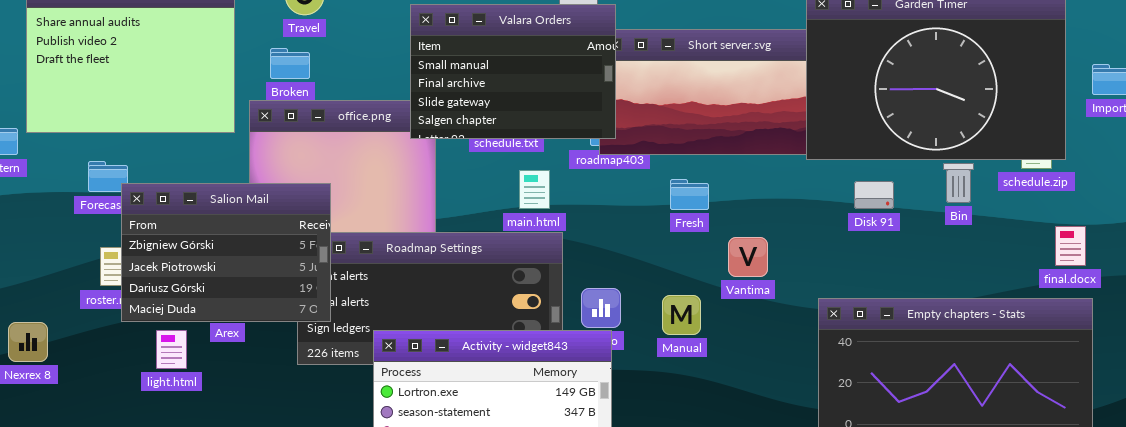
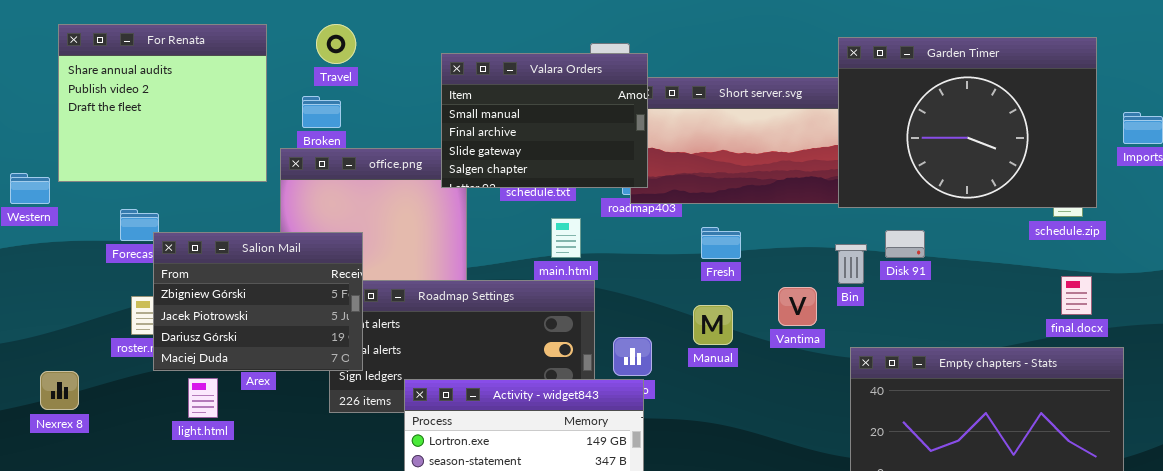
Bin: [943,163,974,203] -> [835,244,867,284], moved
final.docx: [1055,226,1086,266] -> [1061,276,1092,315], moved
Vantima: [728,237,768,277] -> [778,287,817,326], moved
Manual: [662,295,701,335] -> [693,305,733,345], moved

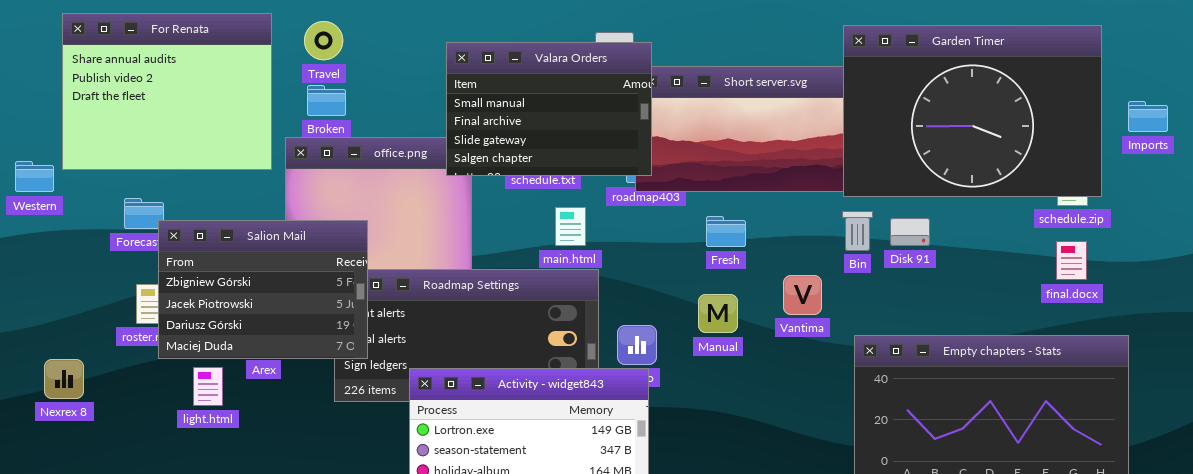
Travel: [316,24,356,64] -> [304,21,343,60], moved
Bin: [835,244,867,284] -> [842,211,873,251], moved
final.docx: [1061,276,1092,315] -> [1056,241,1087,280], moved

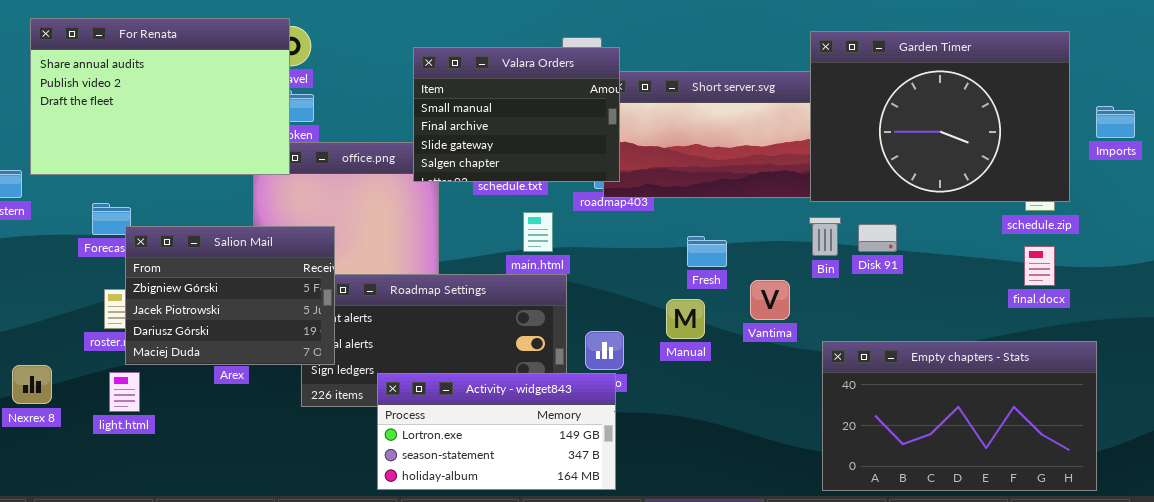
For Renata: [62,13,272,170] -> [30,18,290,175], resized
Fresh: [706,216,746,247] -> [687,236,727,267], moved
light.html: [193,367,223,406] -> [109,372,140,412], moved

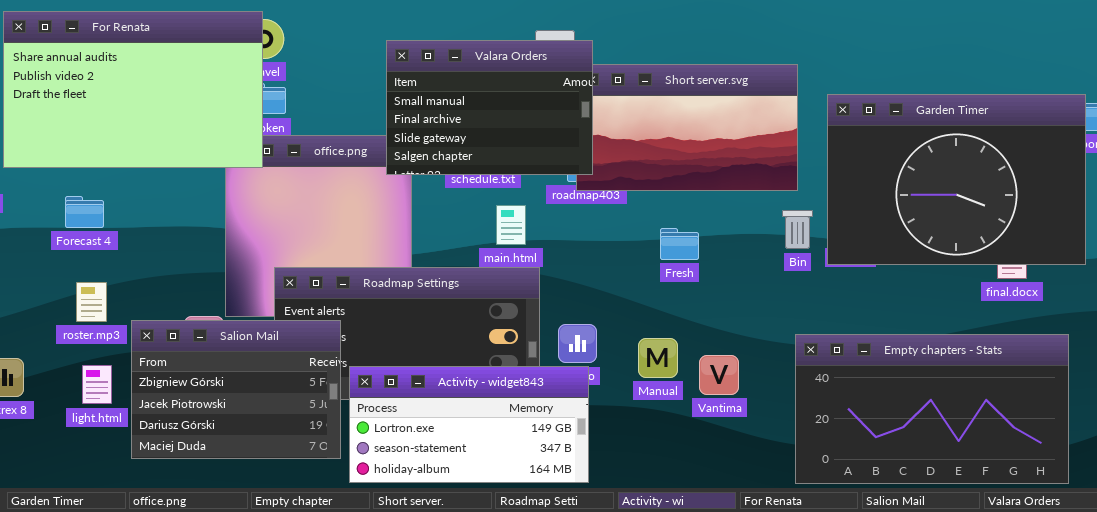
Garden Timer: [810,31,1070,202] -> [827,94,1086,265], moved
Salion Mail: [125,226,335,365] -> [131,320,341,459], moved
Vantima: [750,280,790,320] -> [699,355,739,395], moved
Manual: [666,299,705,339] -> [638,338,678,378], moved

